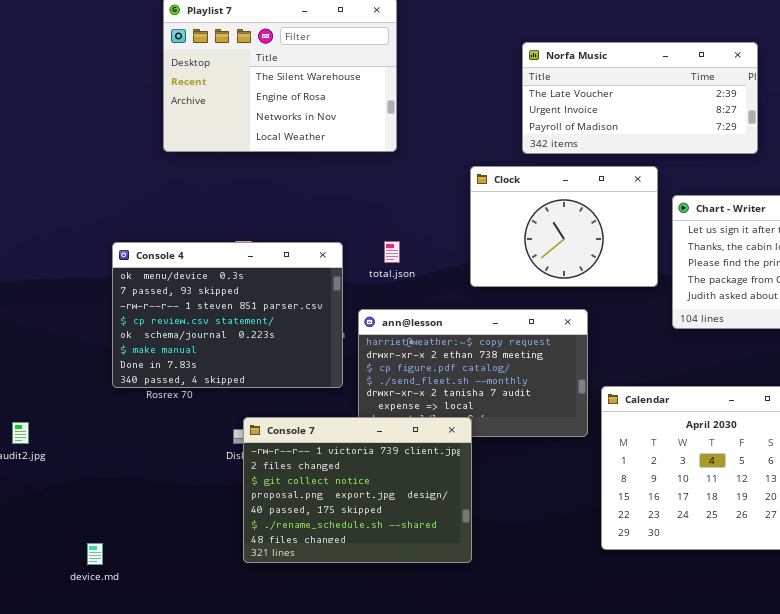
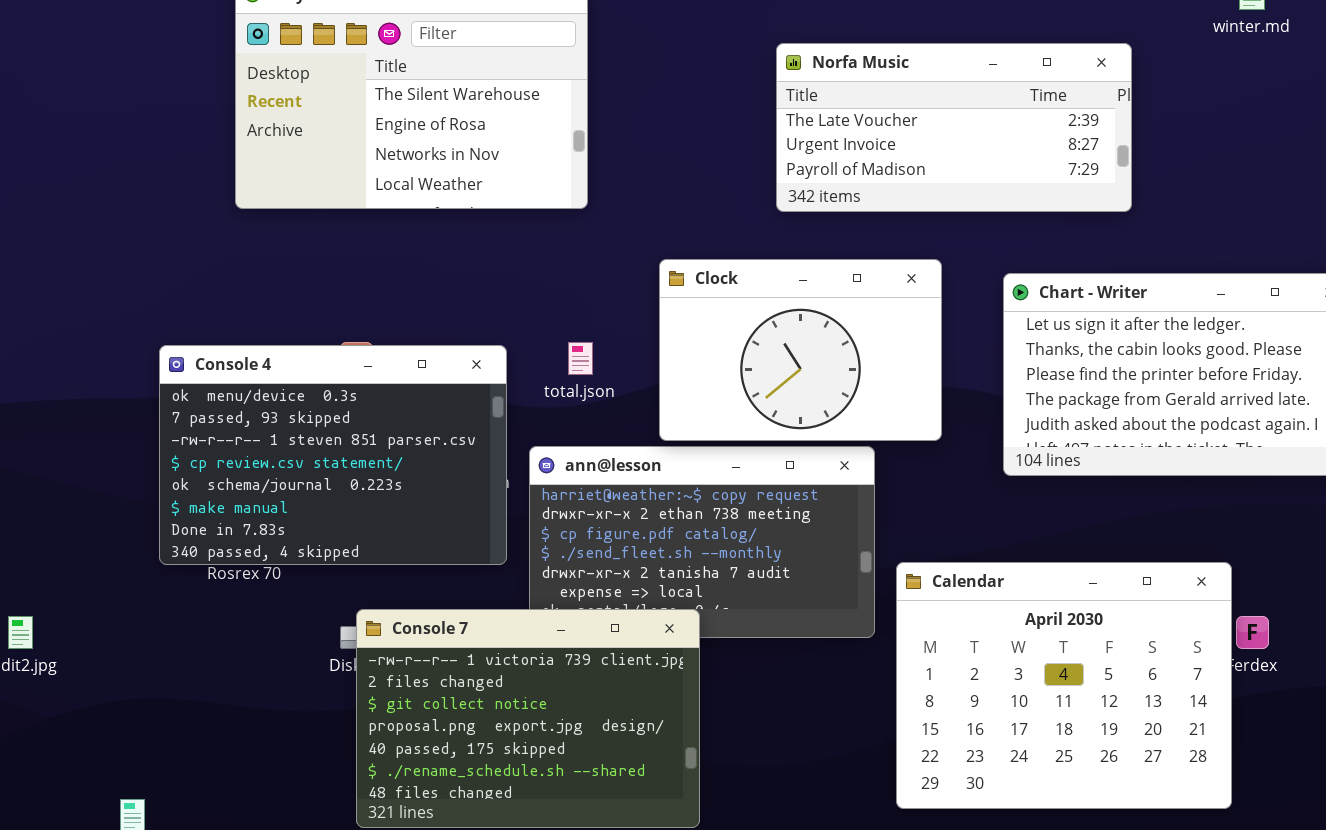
Clock: [470,166,658,287] -> [659,259,942,441], moved

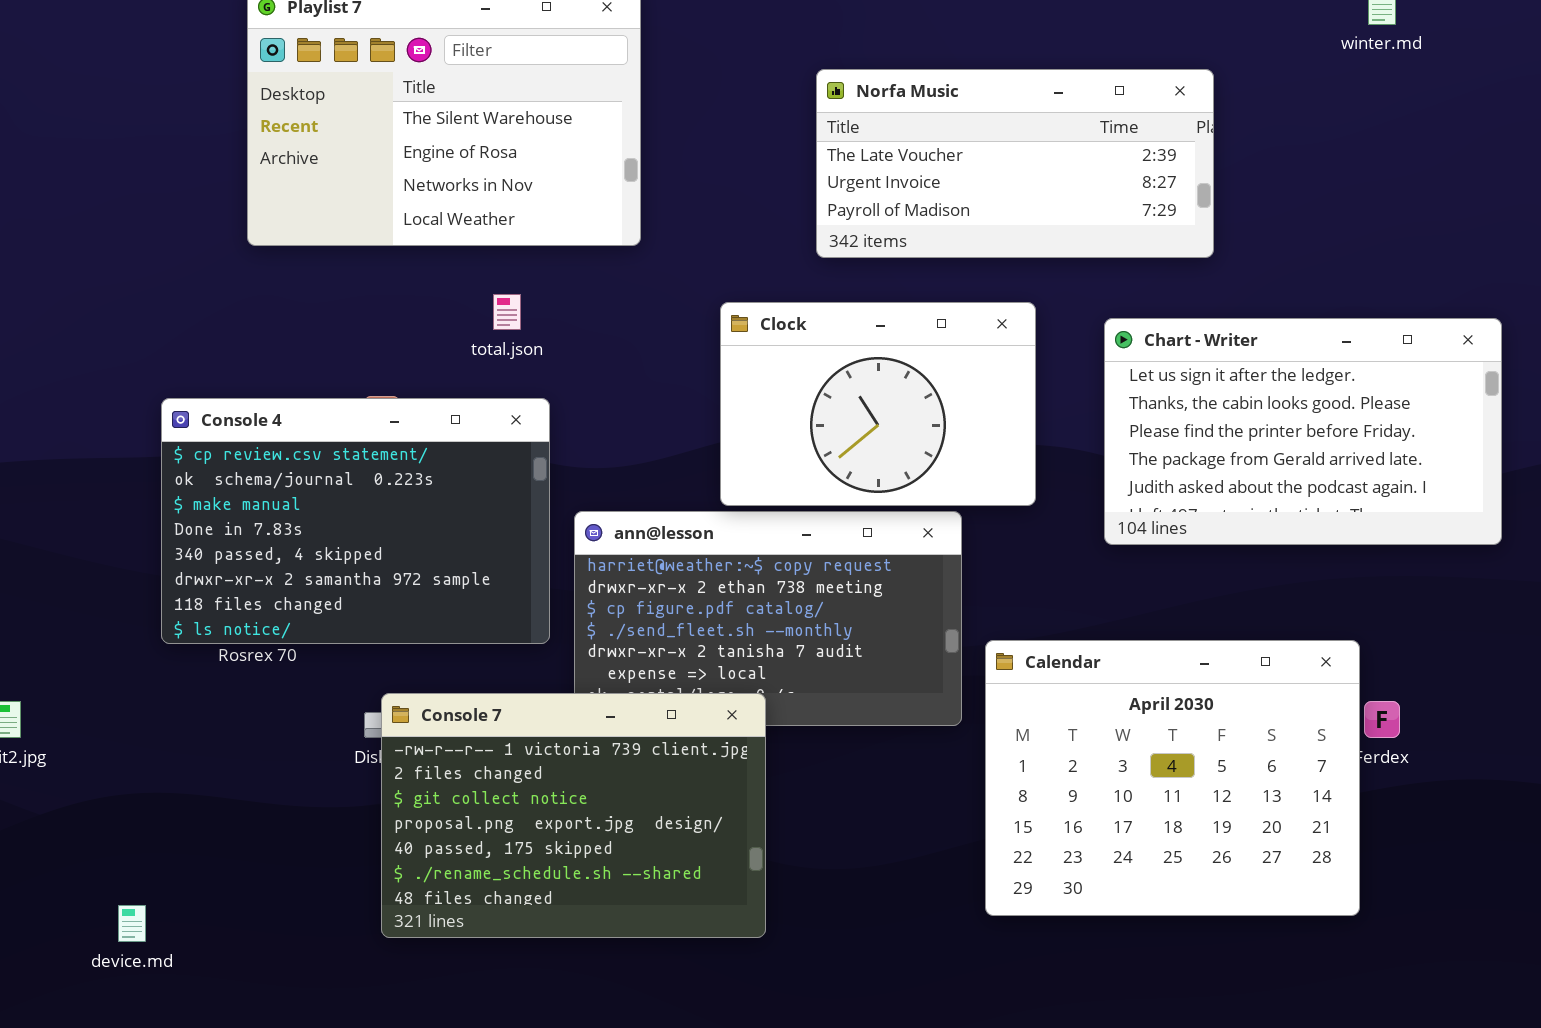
Norfa Music: [776,43,1132,212] -> [816,69,1214,258], moved
total.json: [568,342,593,375] -> [493,294,521,330], moved
Console 4: [159,345,507,565] -> [161,398,550,644], scrolled down 3 rows

